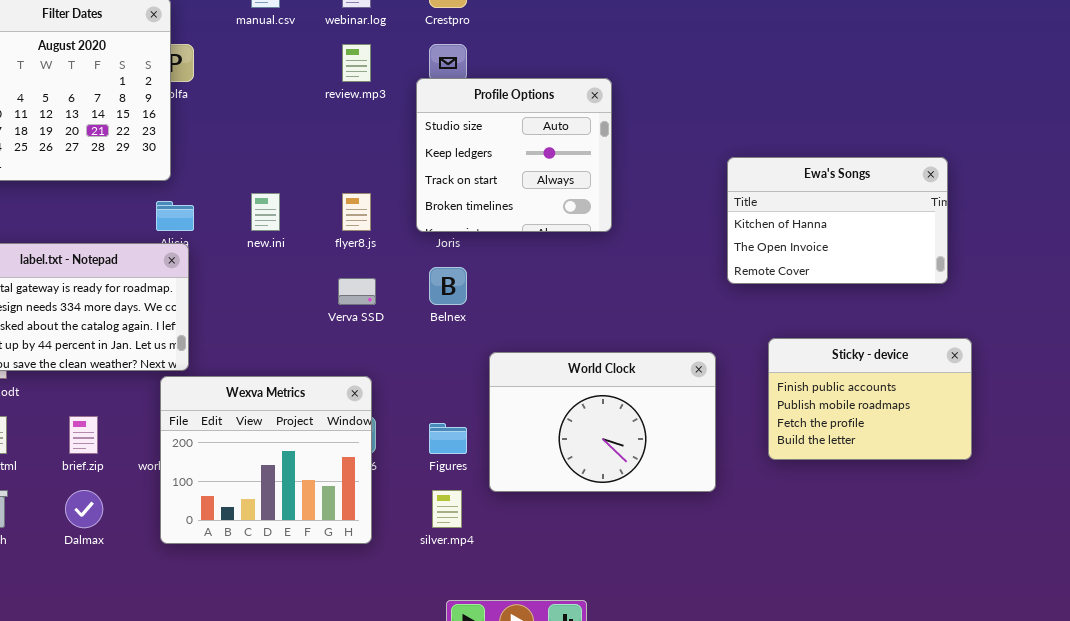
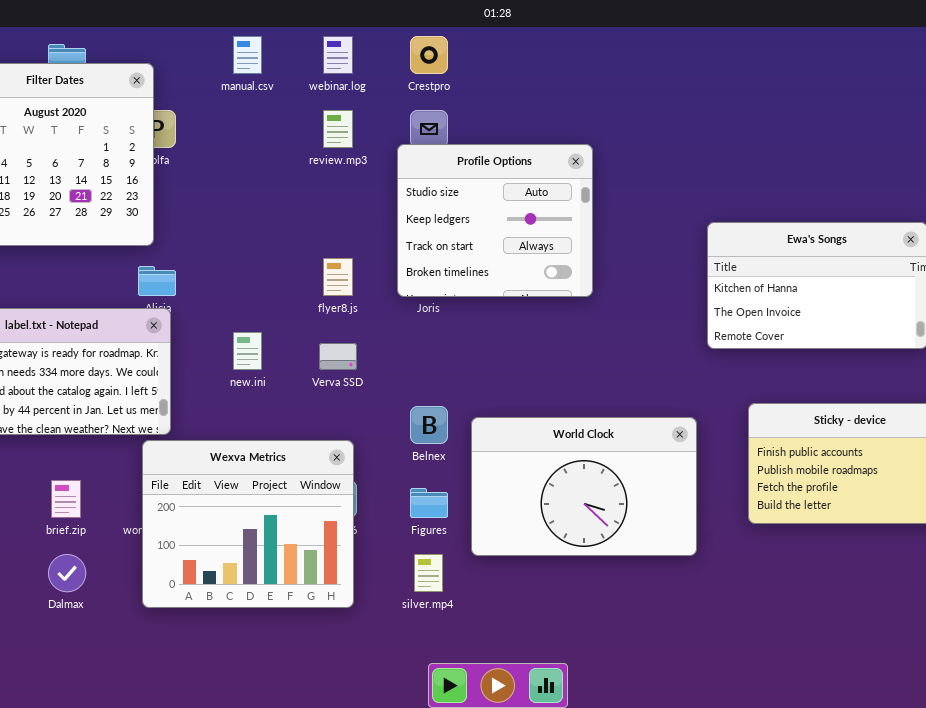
new.ini: [251,193,280,231] -> [233,332,262,370], moved
Belnex: [429,267,467,305] -> [410,406,448,444], moved

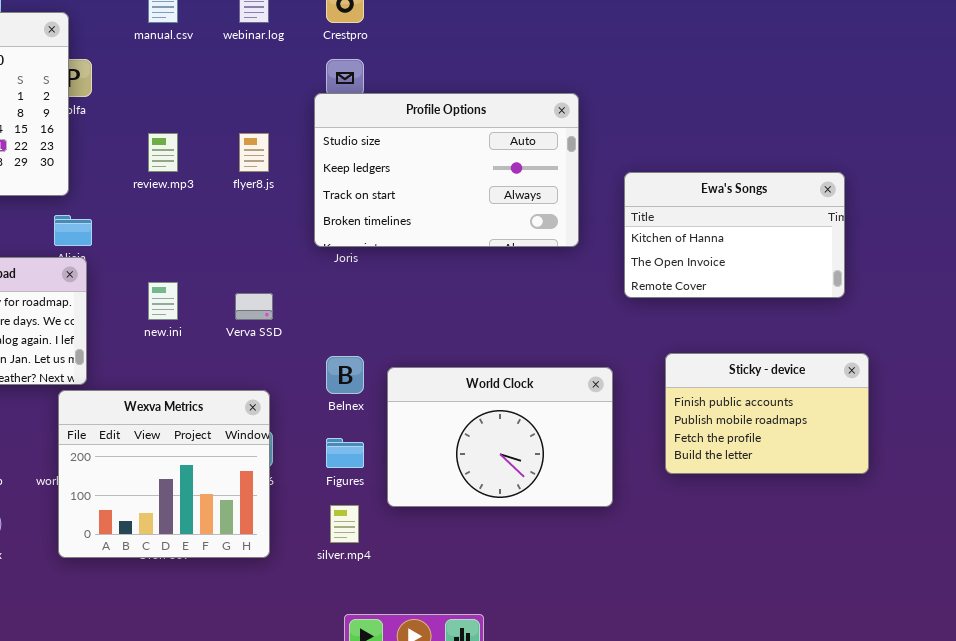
review.mp3: [323,110,353,148] -> [148,133,178,172], moved
Profile Options: [397,144,593,297] -> [314,93,579,247], resized
flyer8.js: [323,258,353,296] -> [239,133,269,172], moved

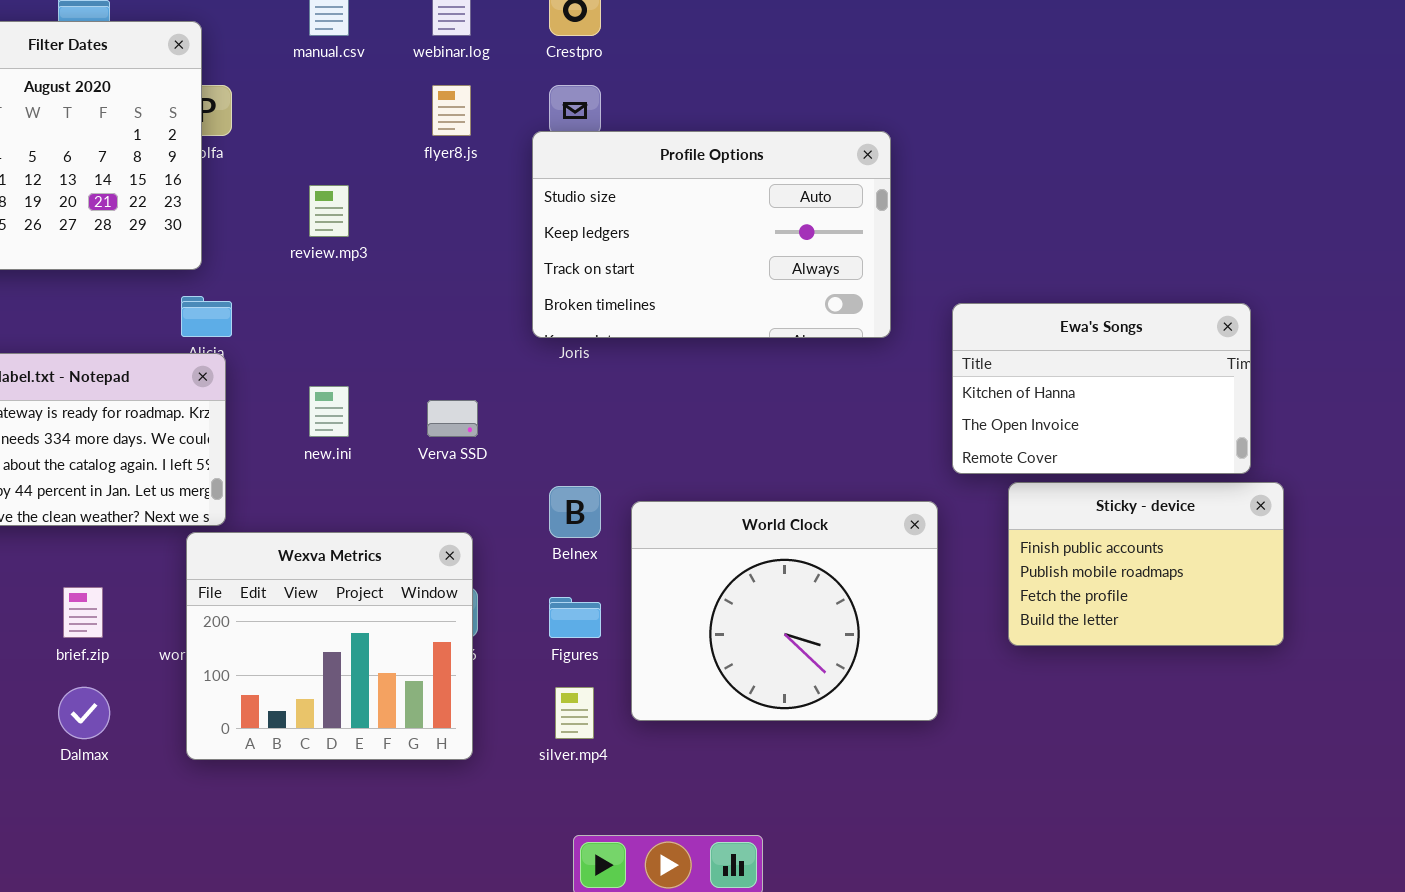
flyer8.js: [239,133,269,172] -> [432,85,471,136], moved
Ewa's Songs: [624,172,845,298] -> [952,303,1251,474], moved
World Clock: [387,367,613,507] -> [631,501,938,721], resized

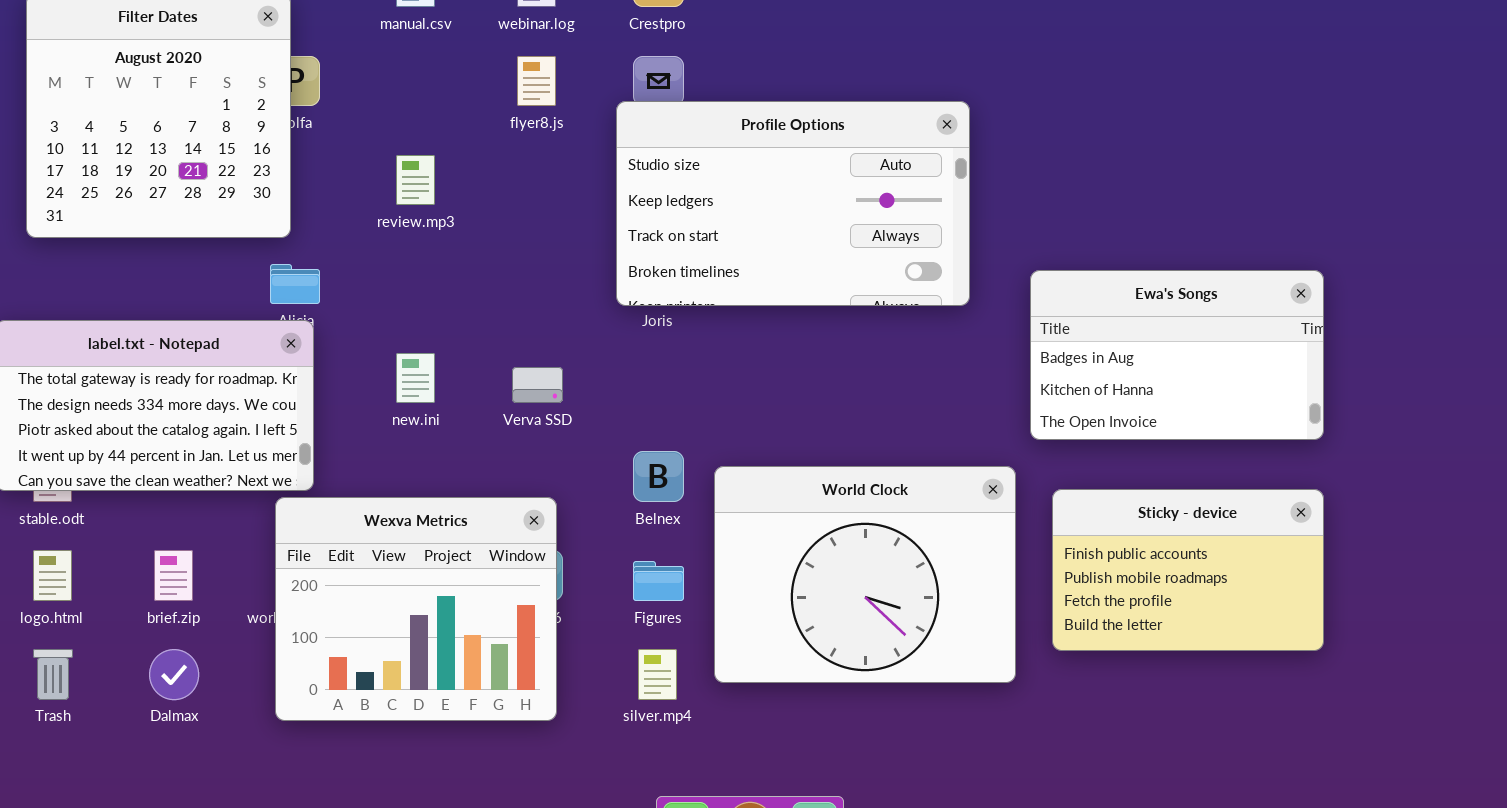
Ewa's Songs: [952,303,1251,474] -> [1030,270,1324,440], scrolled up 1 row
Sticky - device: [1008,482,1284,646] -> [1052,489,1324,651], moved

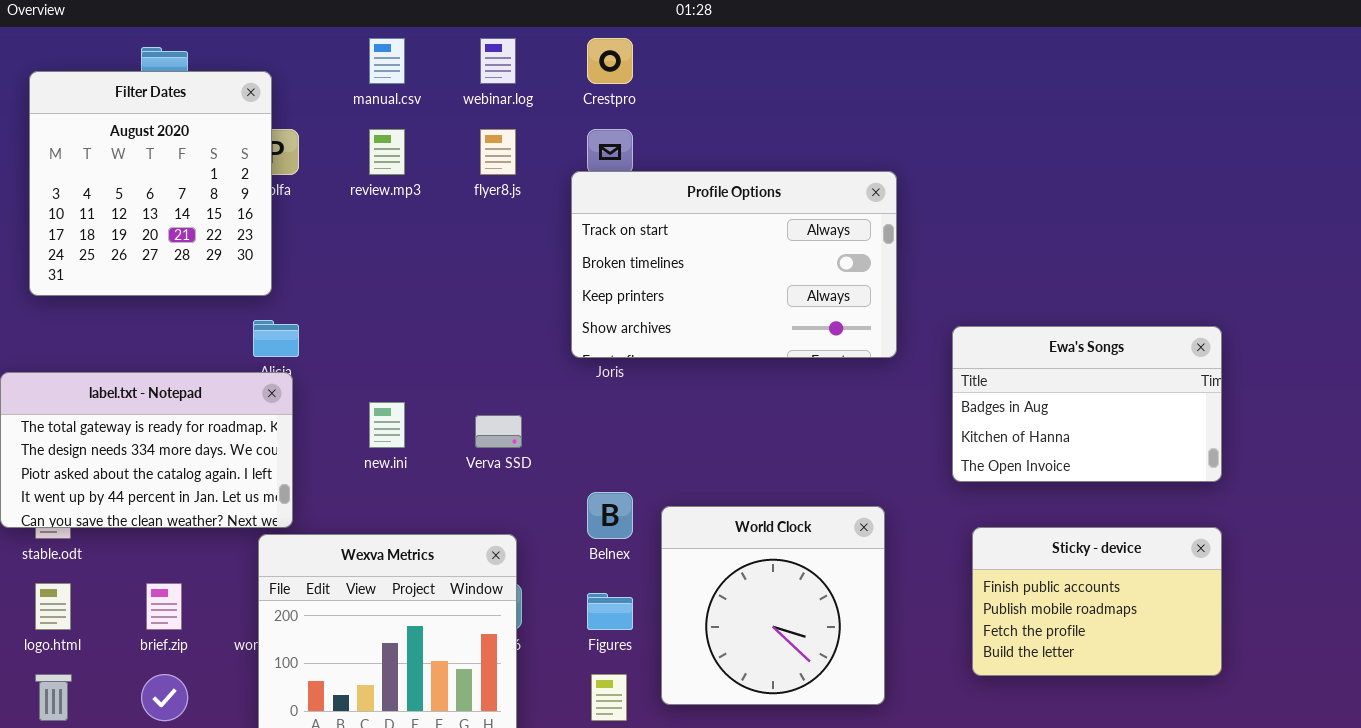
Profile Options: [616,101,970,306] -> [571,171,897,358], scrolled down 2 rows
review.mp3: [396,155,435,205] -> [369,129,405,175], moved
World Clock: [714,466,1016,683] -> [661,506,885,705], resized

